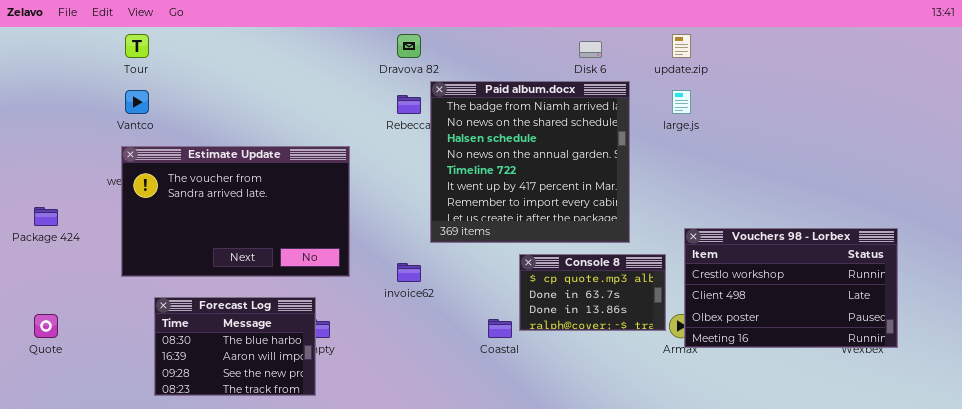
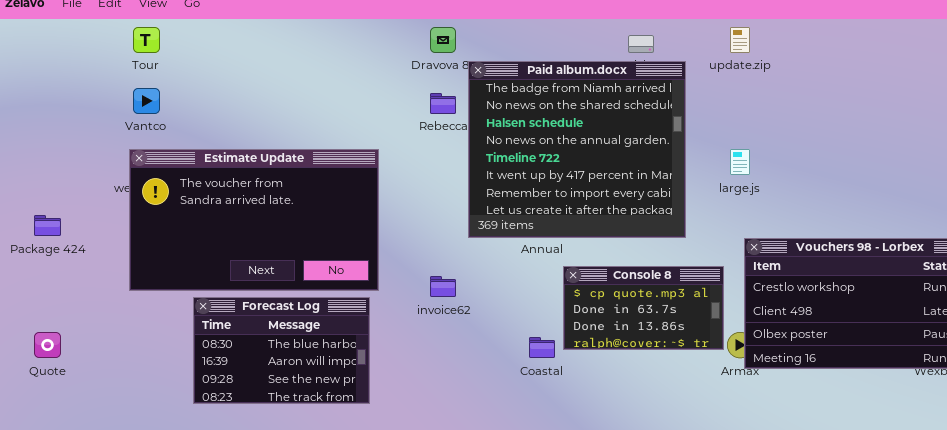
Paid album.docx: [430,81,630,243] -> [468,61,686,238], moved
large.js: [672,90,691,114] -> [730,149,750,175], moved
Forecast Log: [154,297,316,396] -> [193,297,370,404], moved

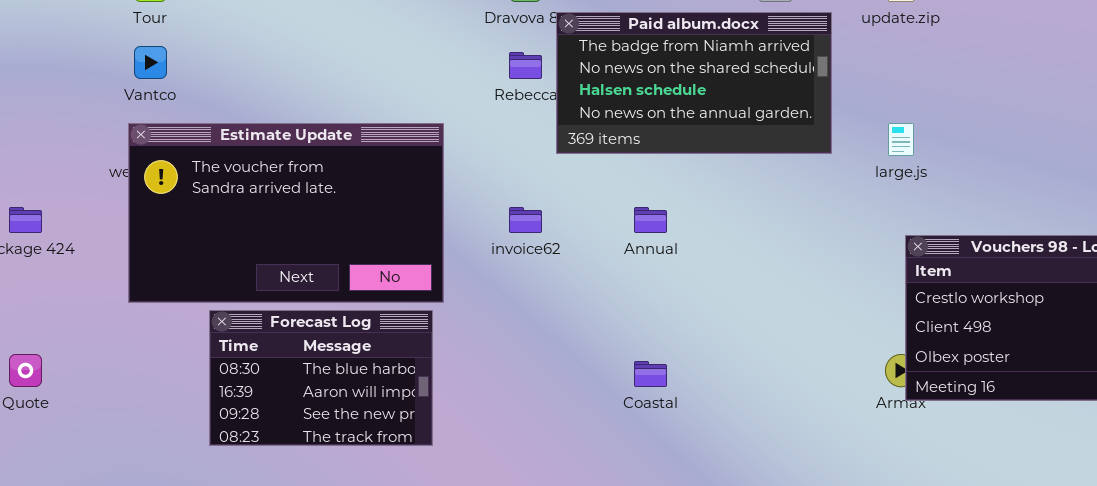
Paid album.docx: [468,61,686,238] -> [556,12,832,154], resized
Console 8: [563,266,724,350] -> none, closed
invoice62: [430,276,456,297] -> [509,207,542,233], moved

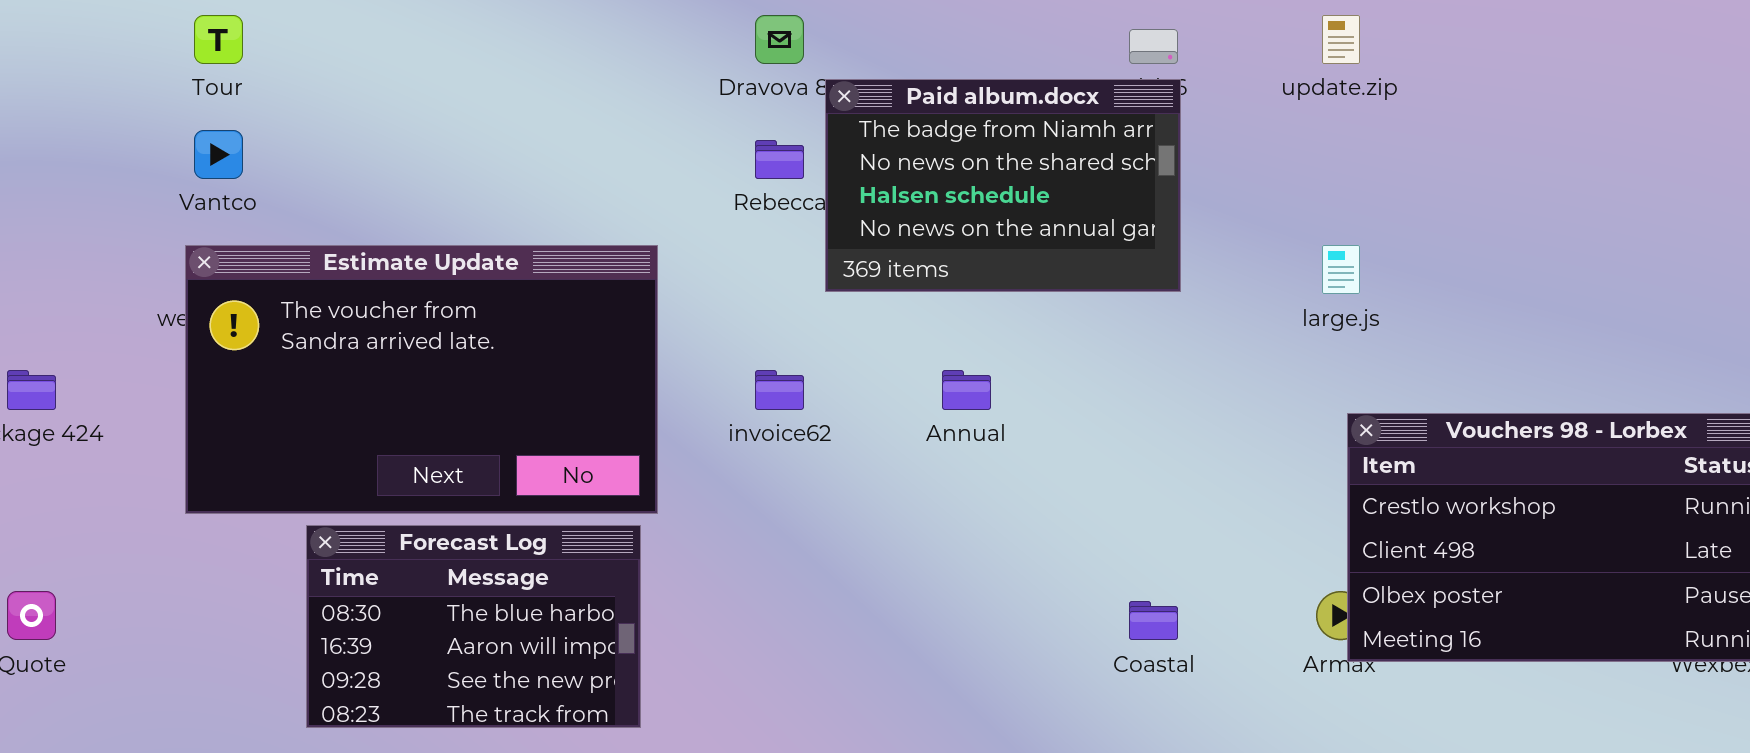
Paid album.docx: [556,12,832,154] -> [825,79,1181,292], resized
Coastal: [634,361,667,387] -> [1129,601,1178,640], moved

